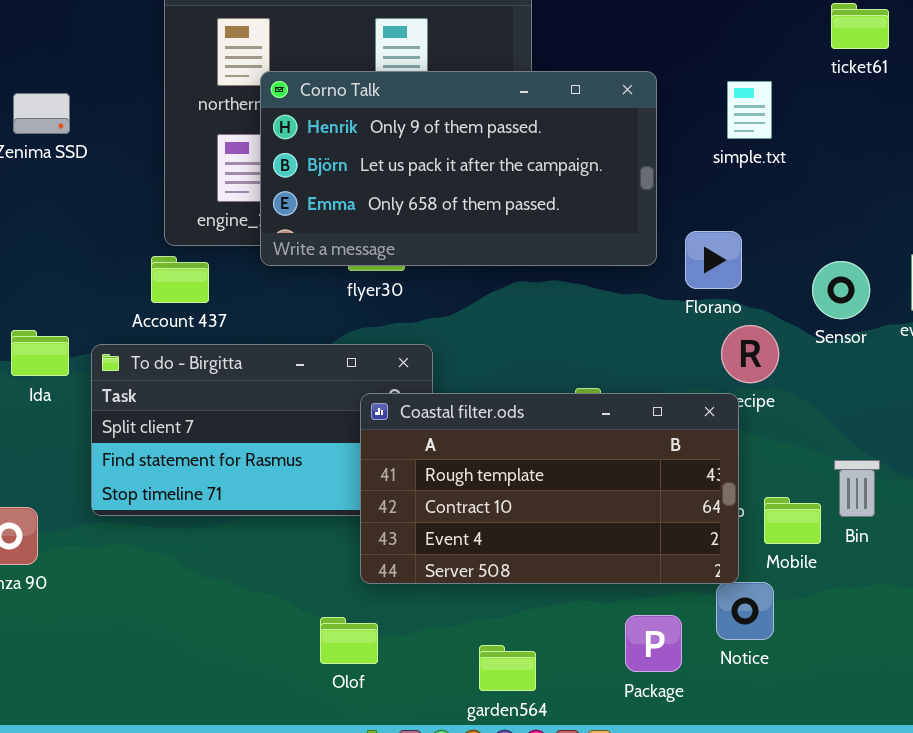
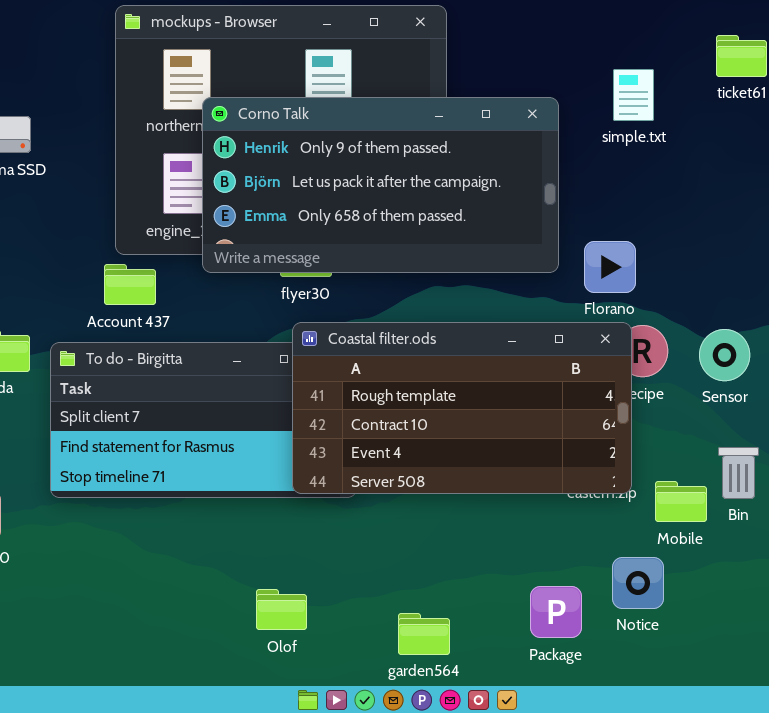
simple.txt: [727,81,772,139] -> [613,69,654,121], moved
Sensor: [812,261,870,319] -> [699,329,750,381], moved
Coastal filter.ods: [360,393,739,584] -> [292,322,632,494], moved

